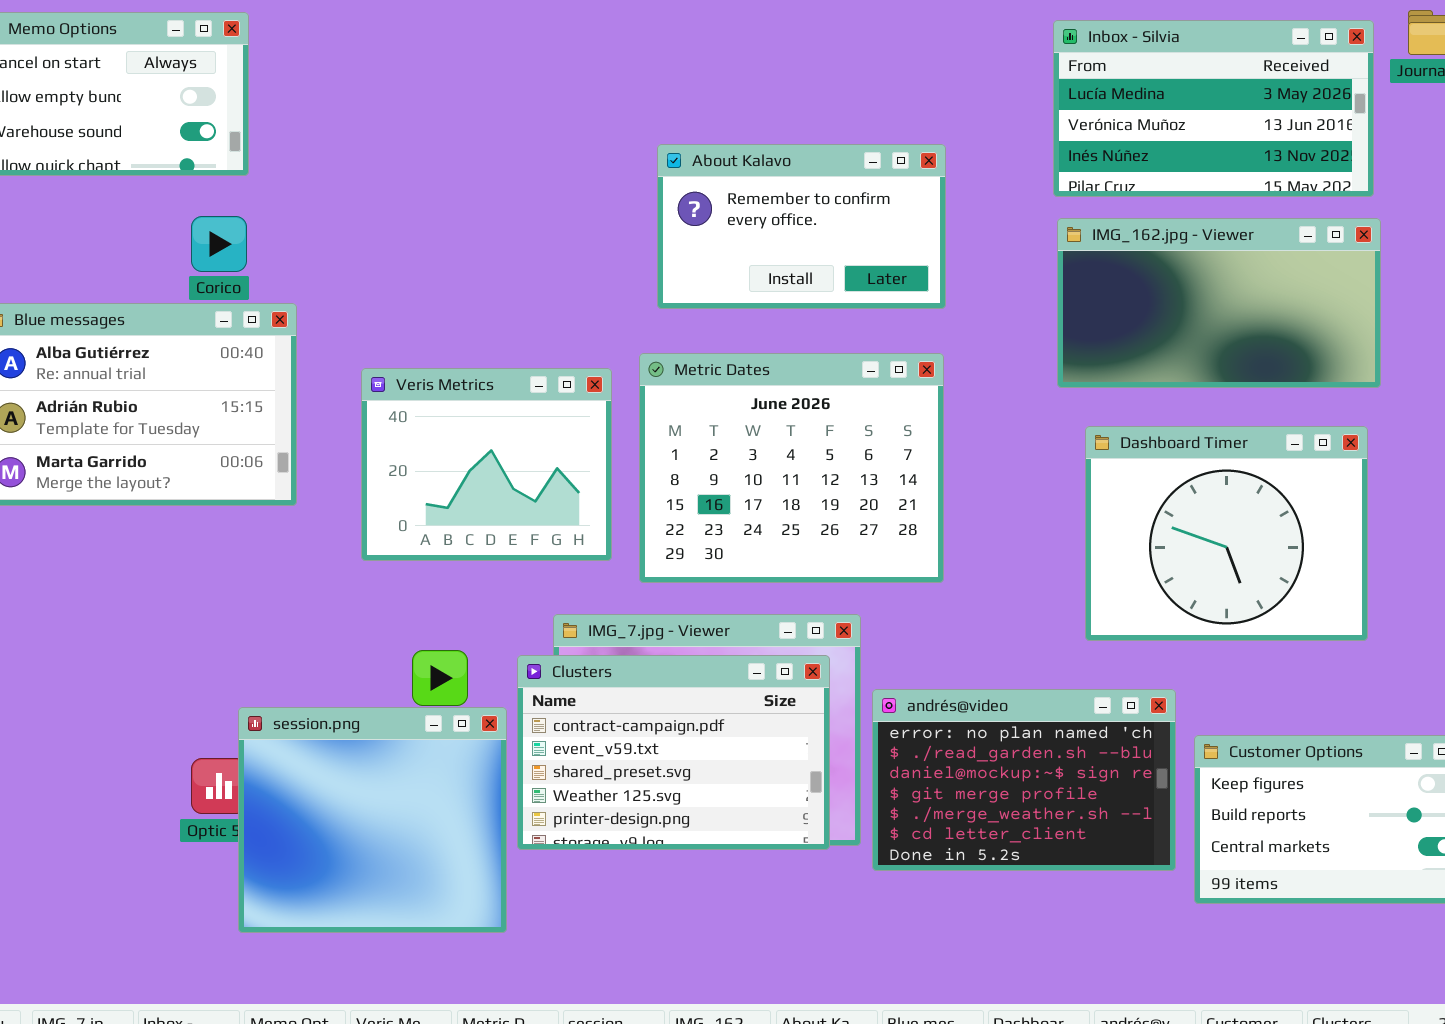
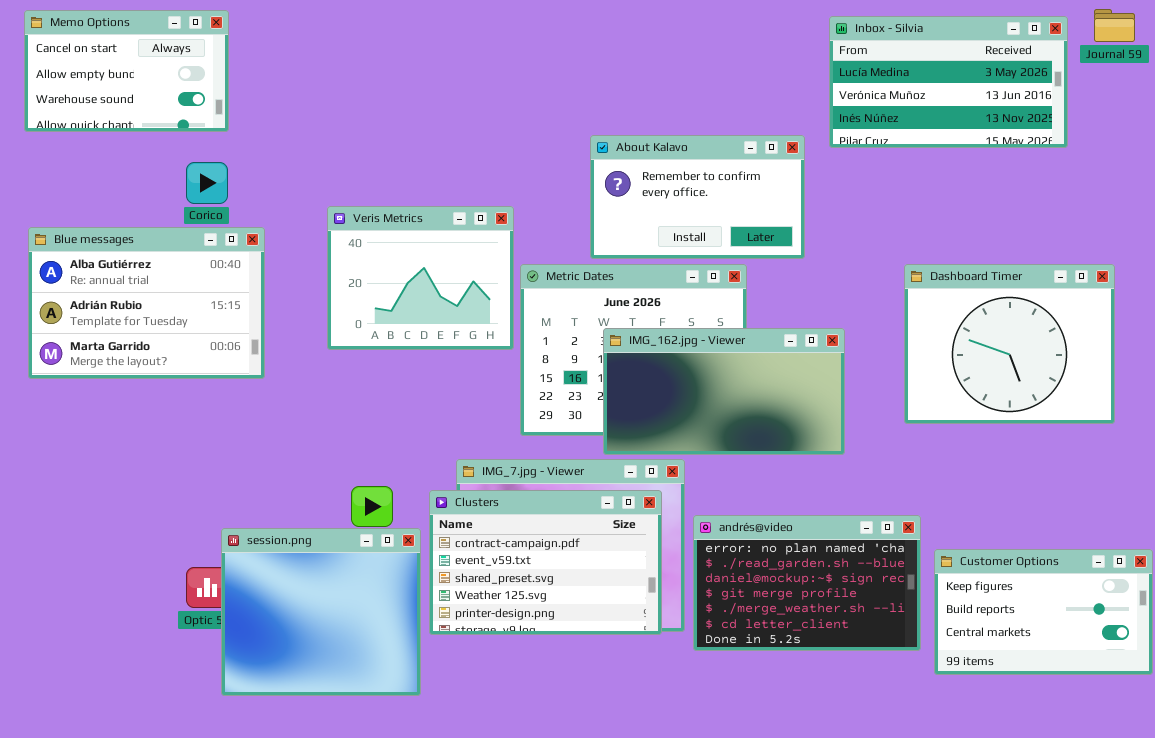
About Kalavo: [657,144,946,309] -> [590,135,805,259], moved
IMG_162.jpg - Viewer: [1057,218,1381,388] -> [603,328,845,455], moved
Veris Metrics: [361,368,612,561] -> [327,206,514,350], moved
Dashboard Timer: [1085,426,1368,641] -> [904,264,1115,424], moved

